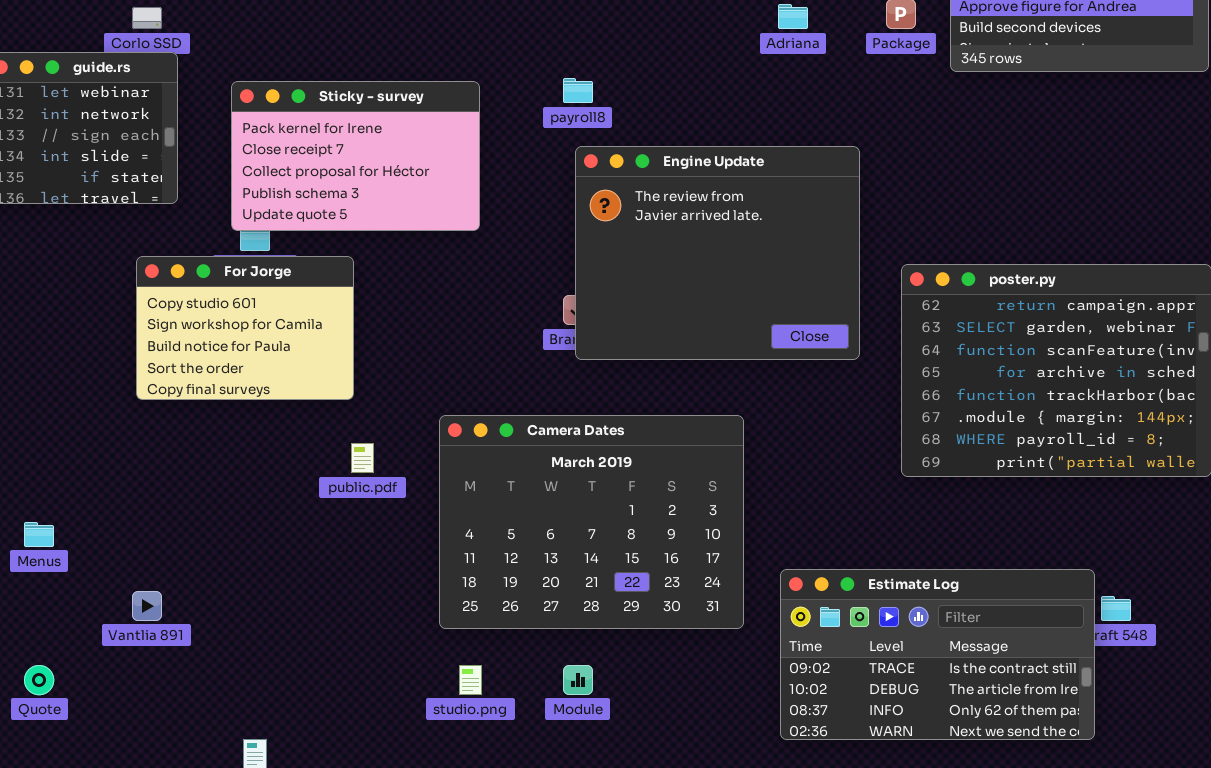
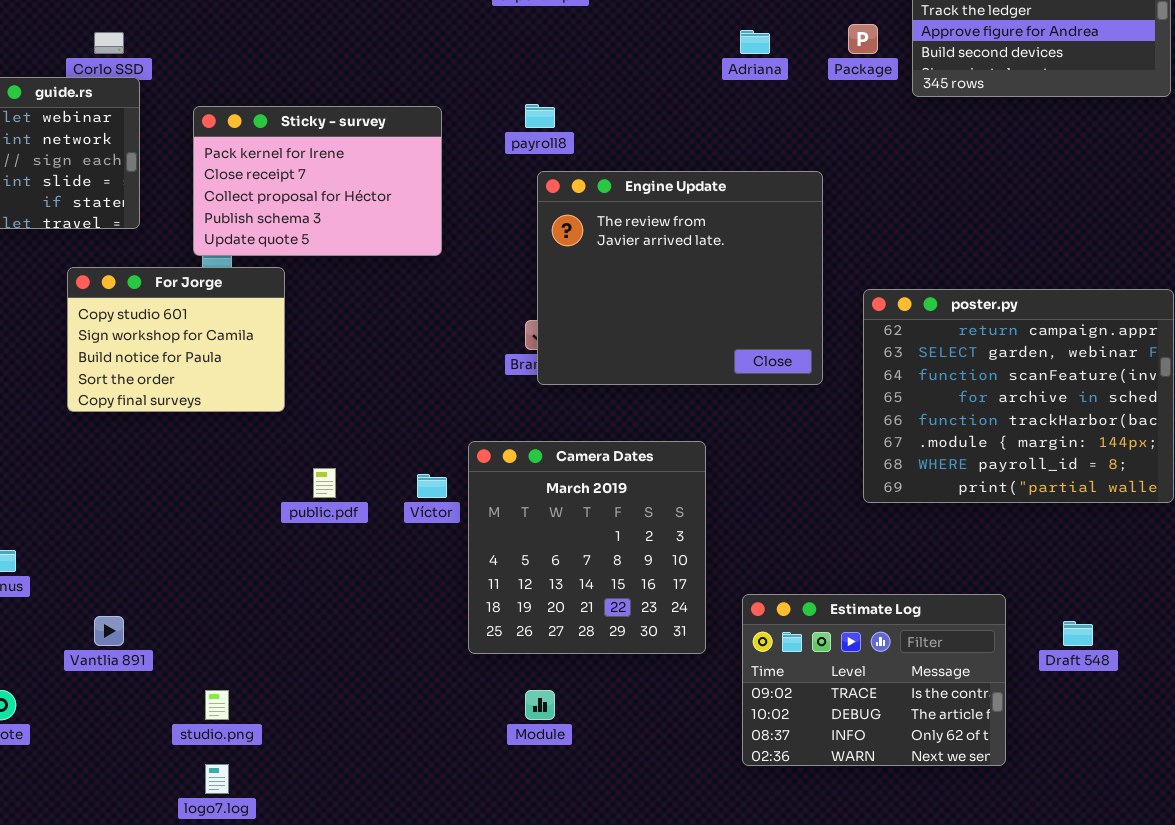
For Jorge: [136,256,354,400] -> [67,267,285,412], moved
Camera Dates: [439,415,744,629] -> [468,441,706,654], resized
Estimate Log: [780,569,1095,740] -> [742,594,1006,766], resized
studio.png: [459,665,482,695] -> [205,690,229,720], moved

